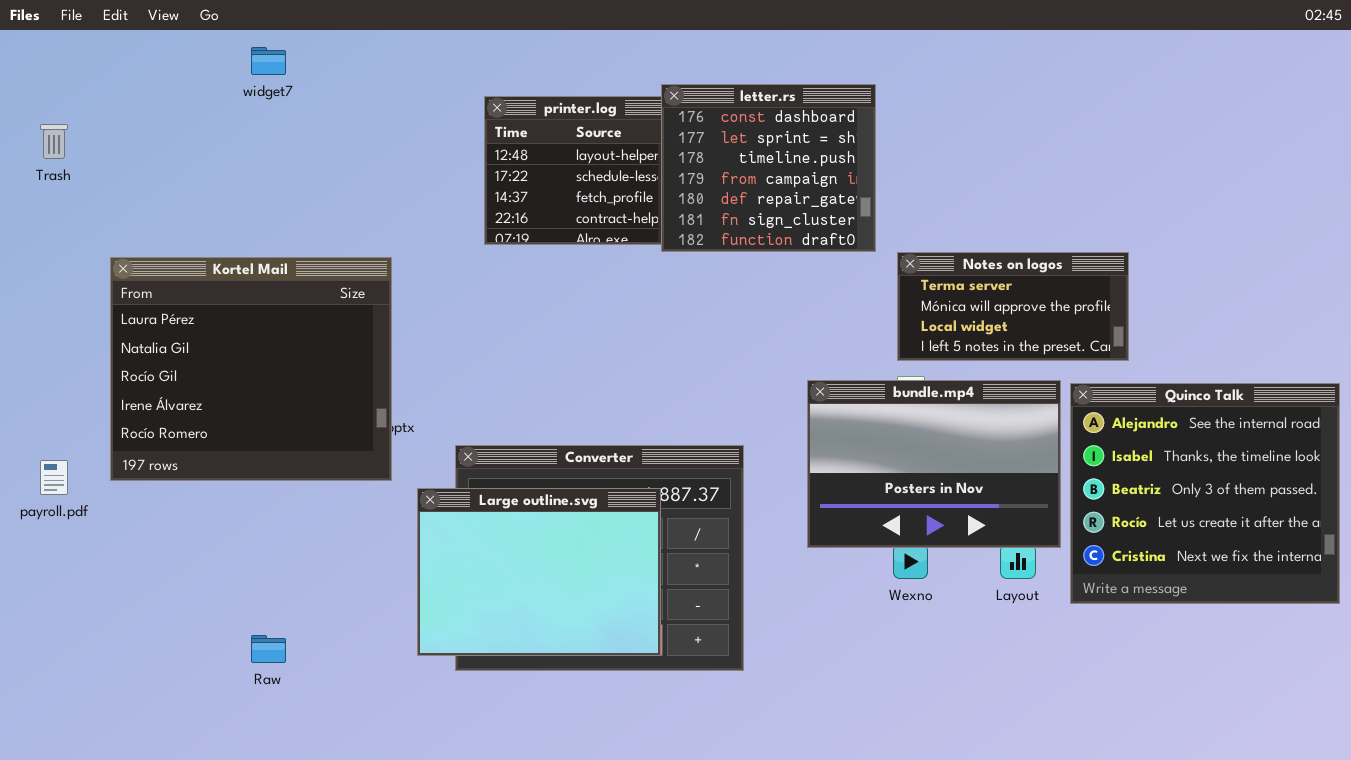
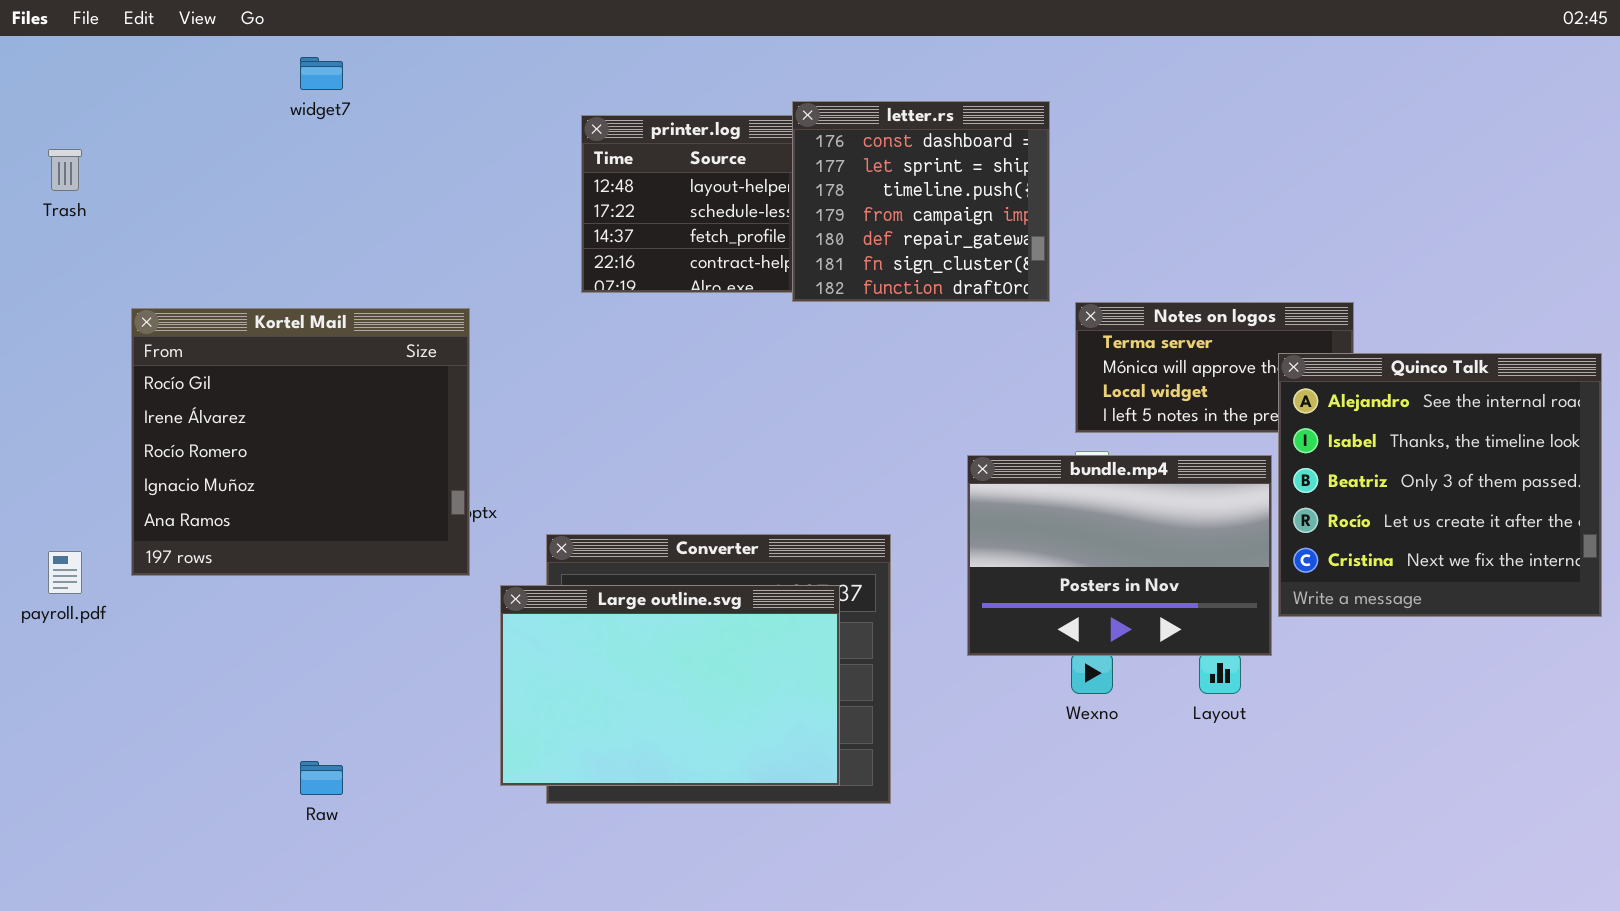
Kortel Mail: [110,257,392,481] -> [131,308,470,576], scrolled down 2 rows
Quinco Talk: [1070,383,1340,604] -> [1278,353,1602,617], moved
Large outline.svg: [417,488,661,656] -> [500,585,840,786], resized

